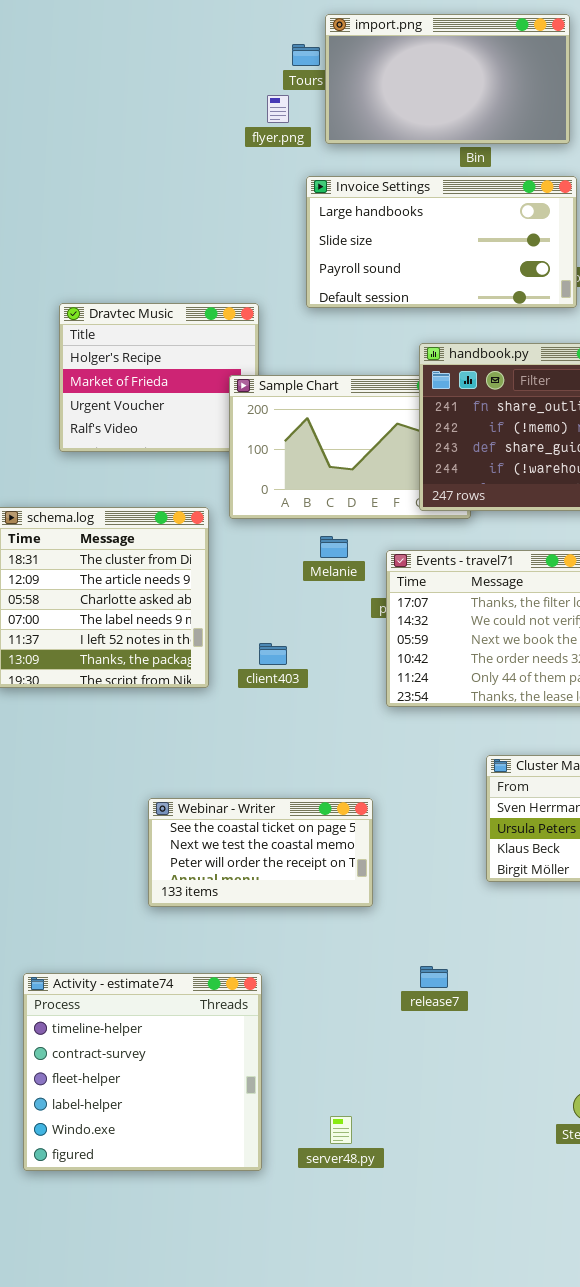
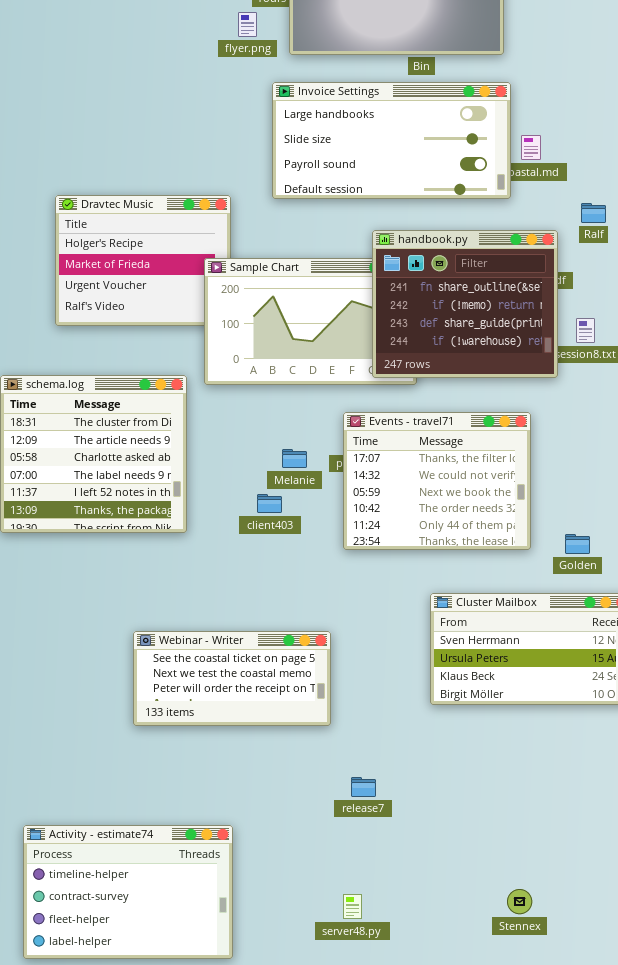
Melanie: [320,536,348,558] -> [282,449,307,468], moved
client403: [259,643,287,665] -> [257,494,282,513], moved
release7: [420,966,448,988] -> [351,777,376,797], moved
Activity - estimate74: [23,973,262,1171] -> [23,825,233,959], resized
server48.py: [330,1116,352,1144] -> [343,894,362,919], moved

